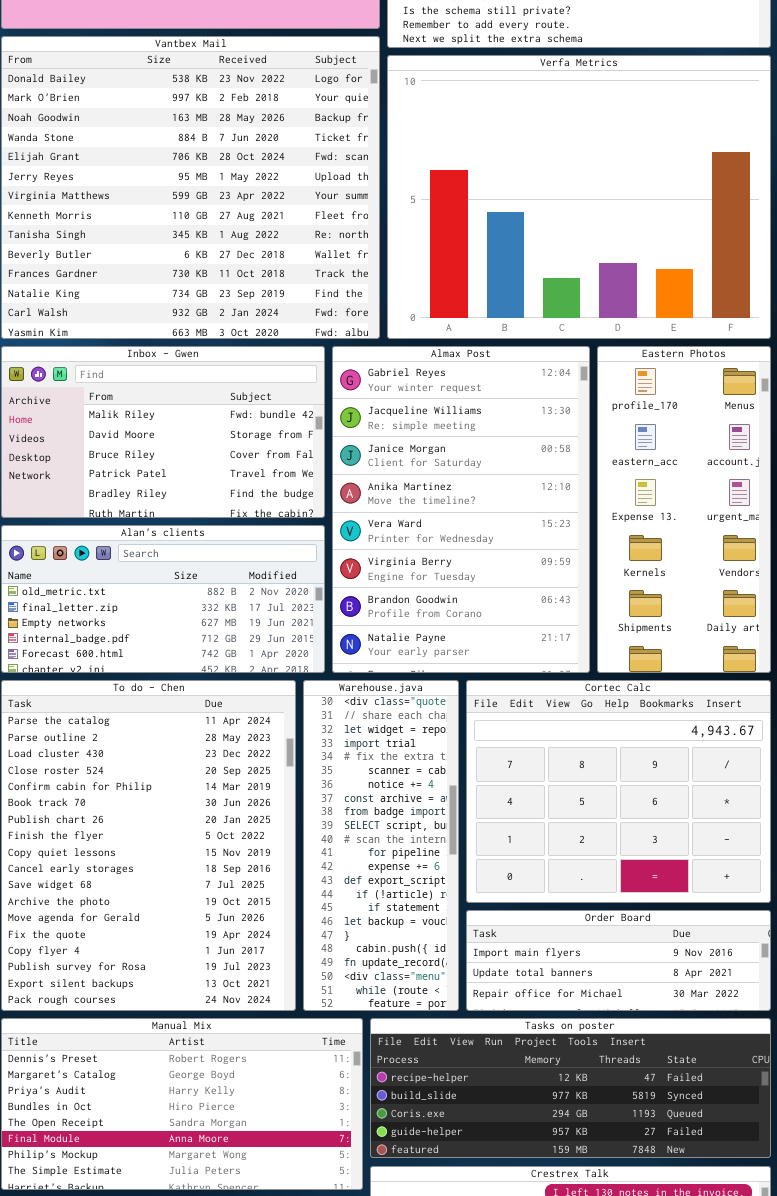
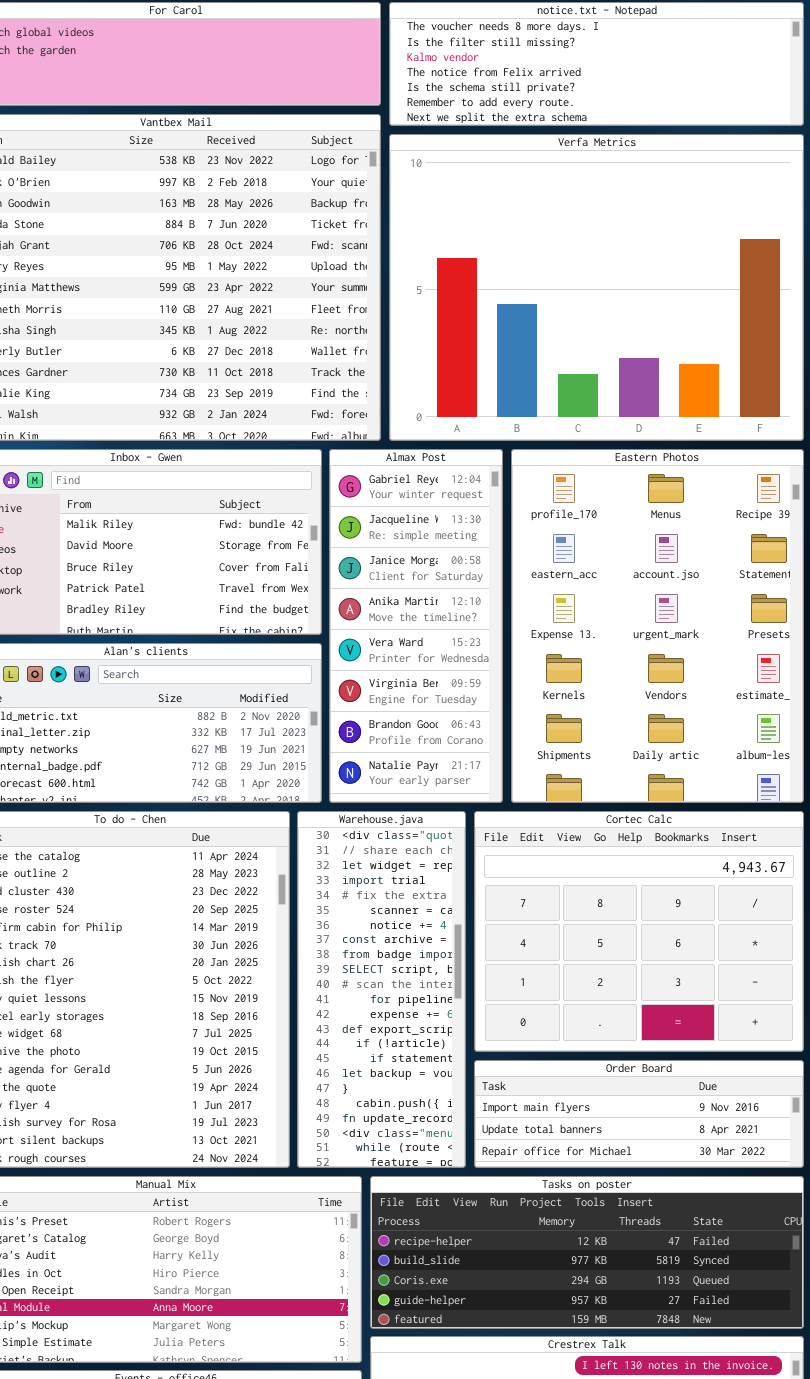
Almax Post: [332,346,590,673] -> [329,449,503,803], resized
Eastern Photos: [597,346,771,673] -> [511,449,804,803], resized

